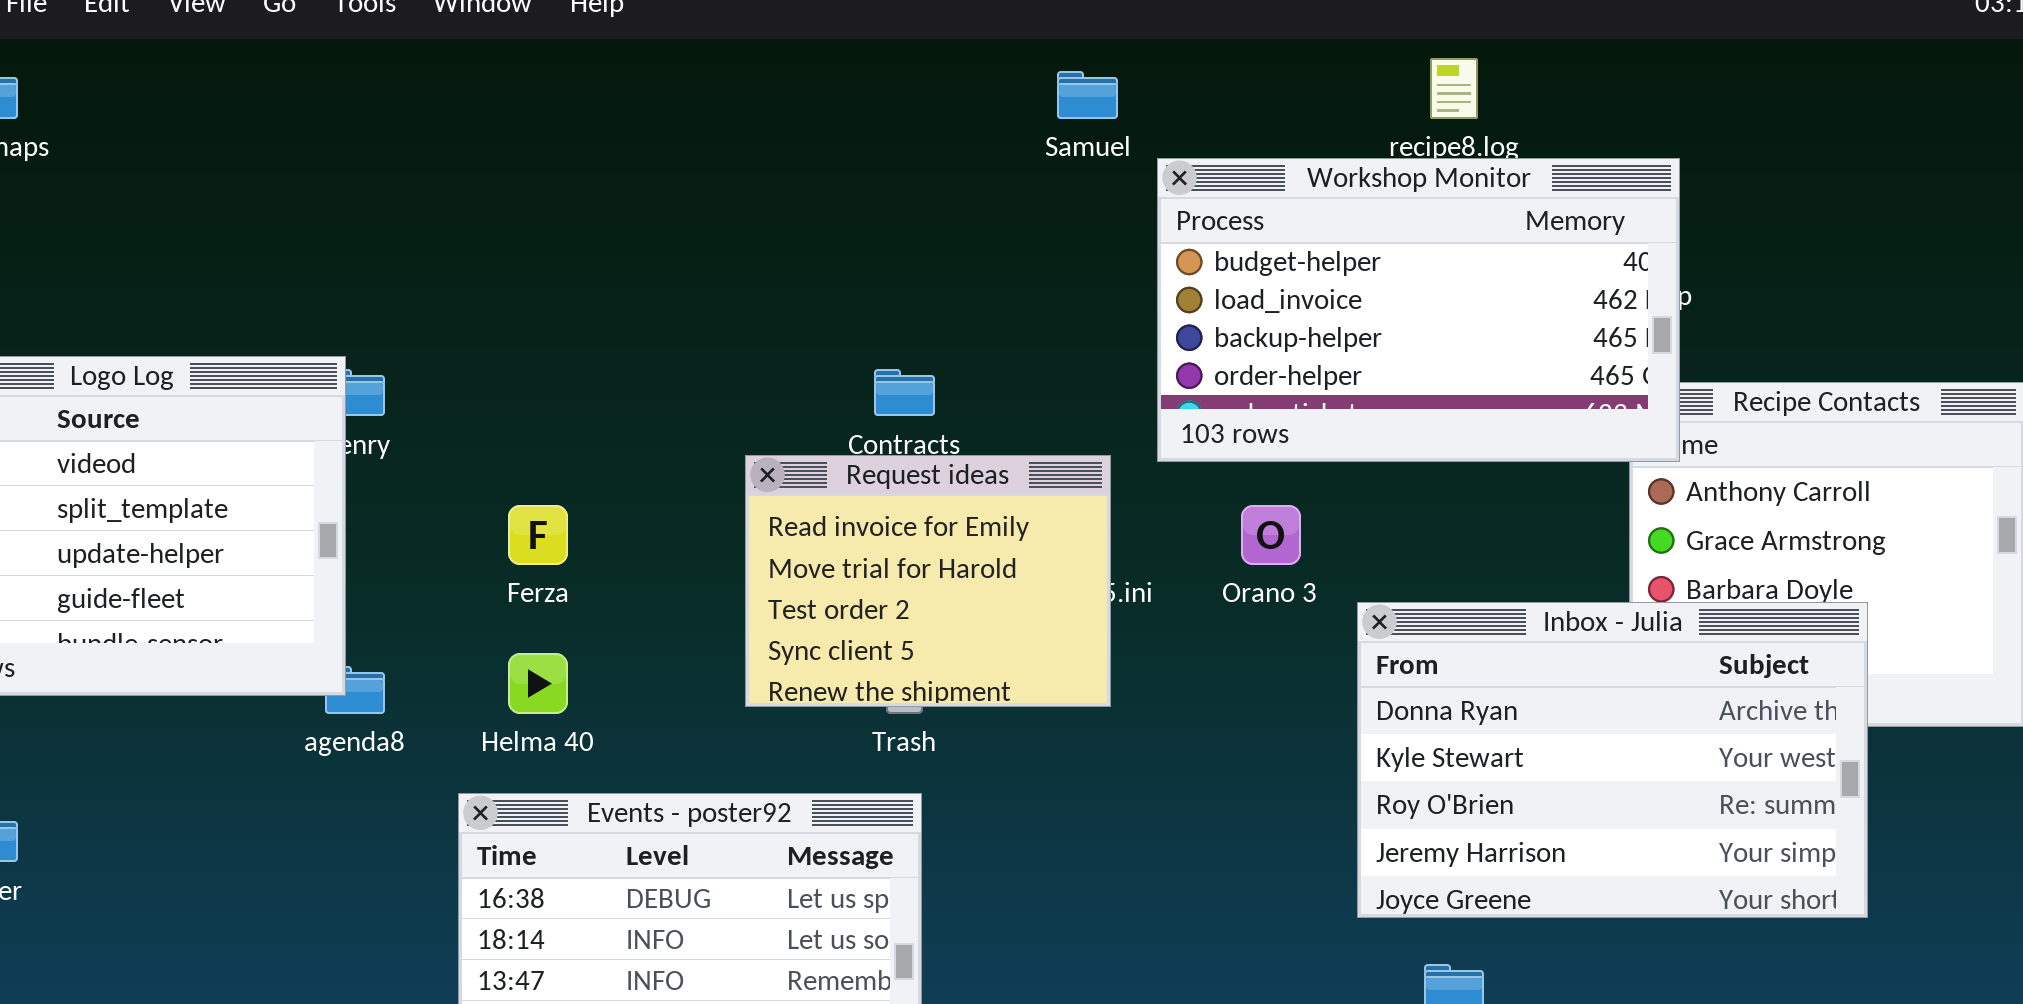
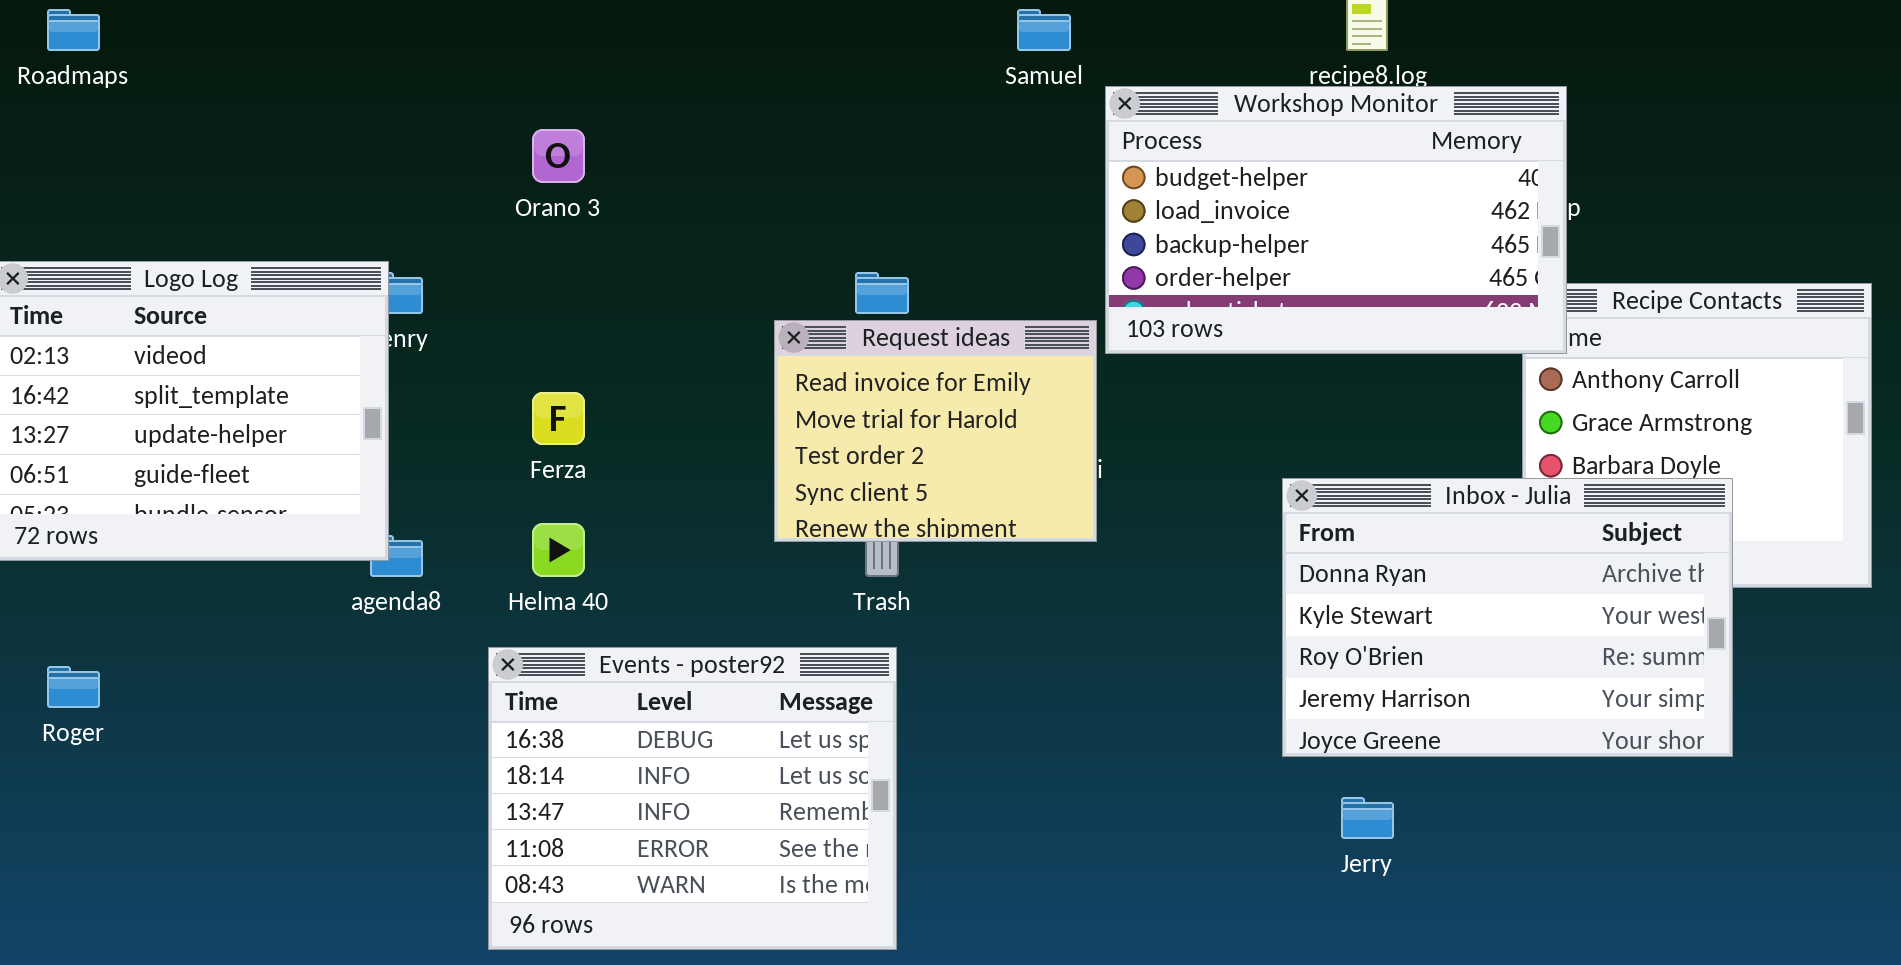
Request ideas: [745,455,1111,707] -> [774,320,1097,542], moved
Orano 3: [1241,505,1301,565] -> [532,129,585,183], moved

